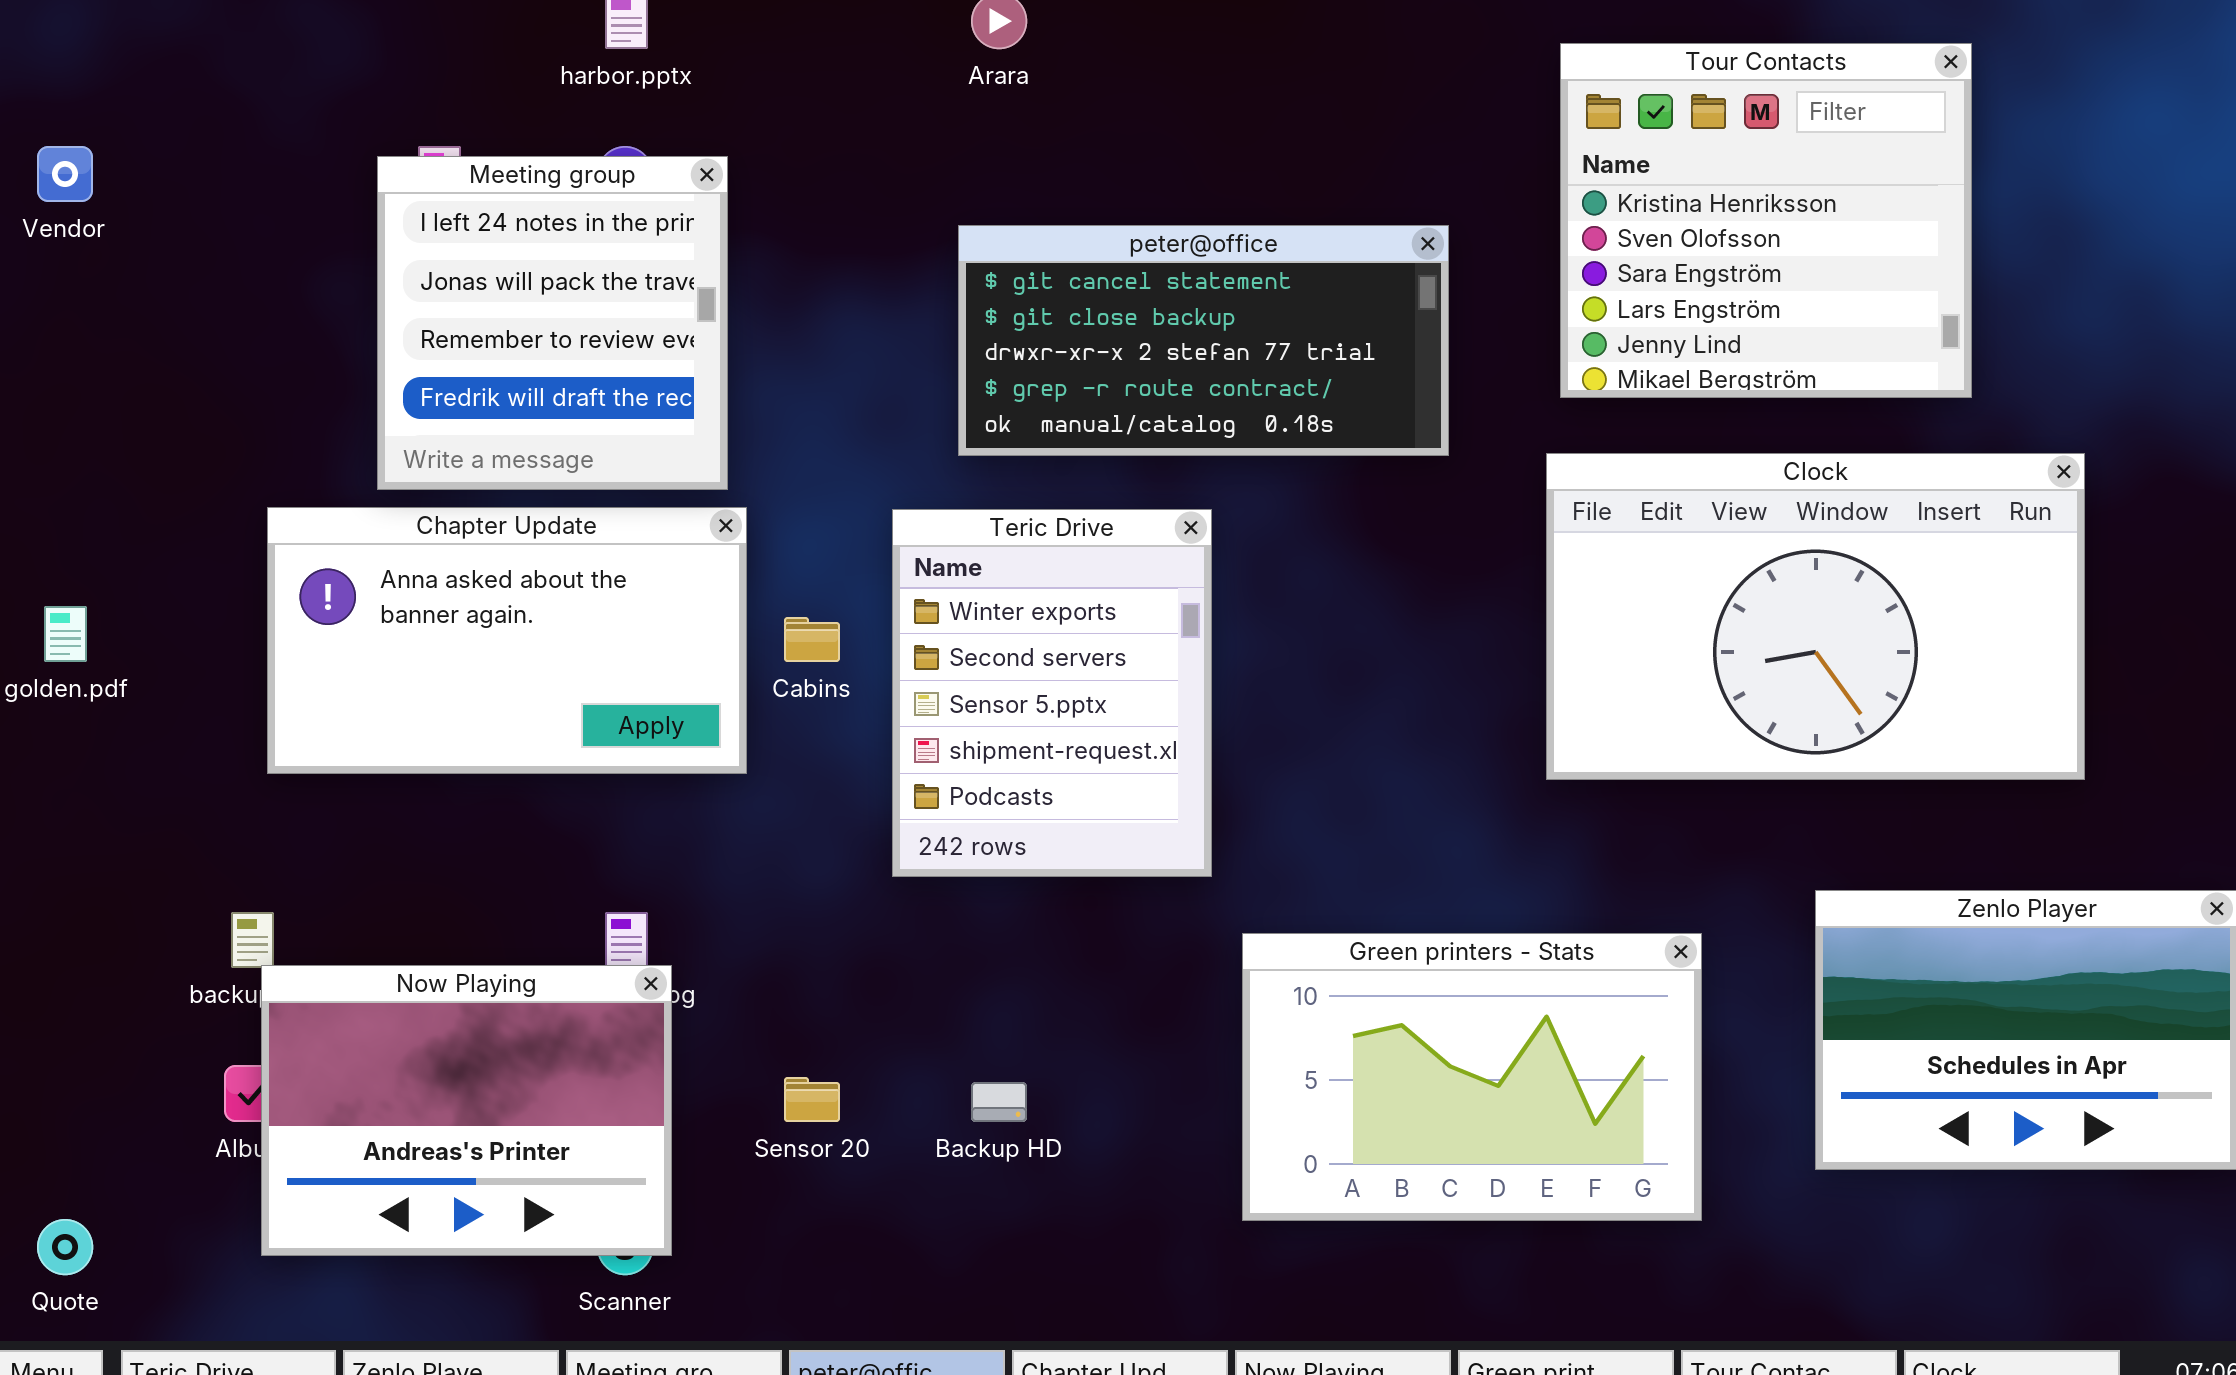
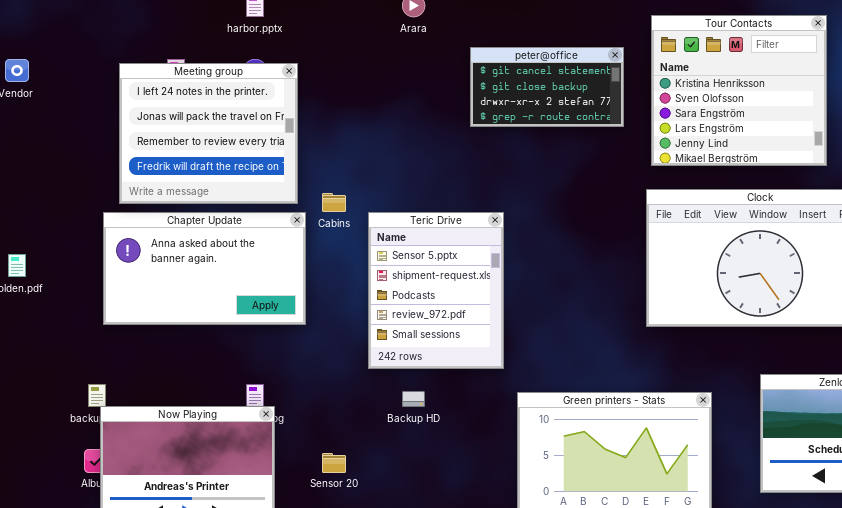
Meeting group: [377,156,728,490] -> [119,63,298,204], resized
peter@office: [958,225,1449,456] -> [470,47,624,127], moved, resized
Teric Drive: [892,509,1212,877] -> [368,212,504,369], scrolled down 2 rows
Cabins: [784,617,840,662] -> [322,193,346,212], moved
Backup HD: [971,1082,1027,1122] -> [402,391,425,407], moved

